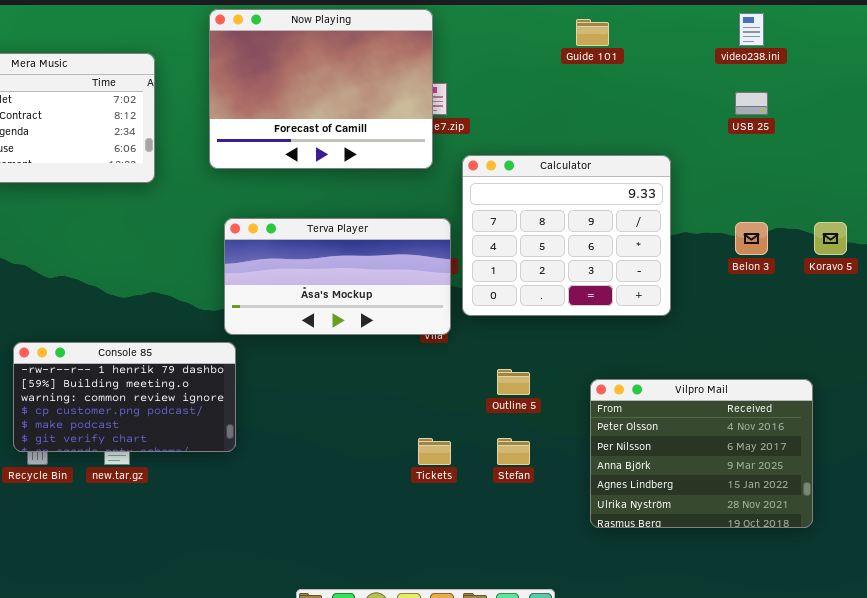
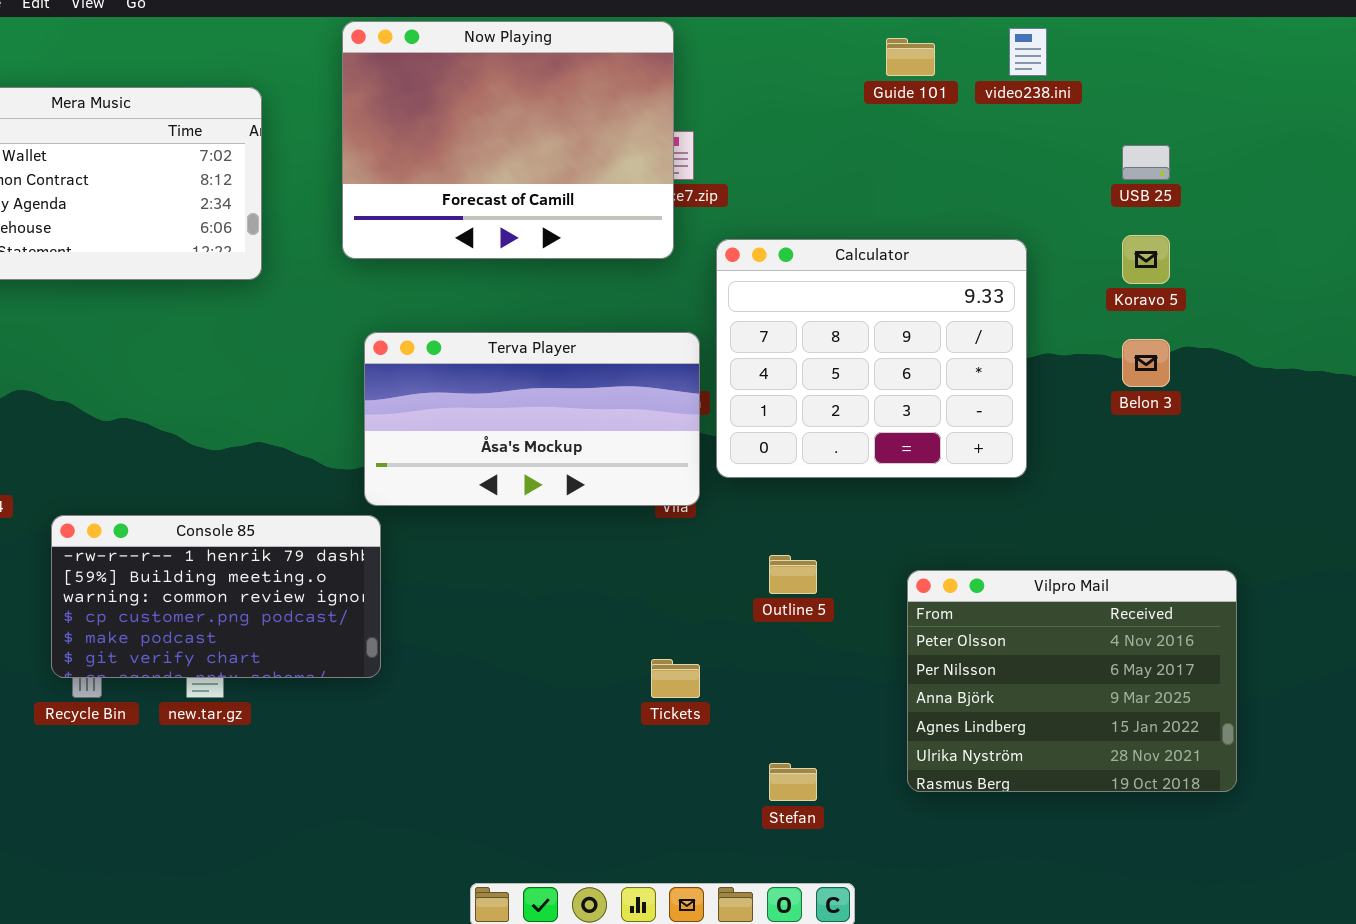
video238.ini: [739,13,764,46] -> [1009,28,1047,76], moved
Koravo 5: [814,222,847,255] -> [1122,235,1170,284], moved
Stefan: [497,438,530,465] -> [769,763,817,801], moved

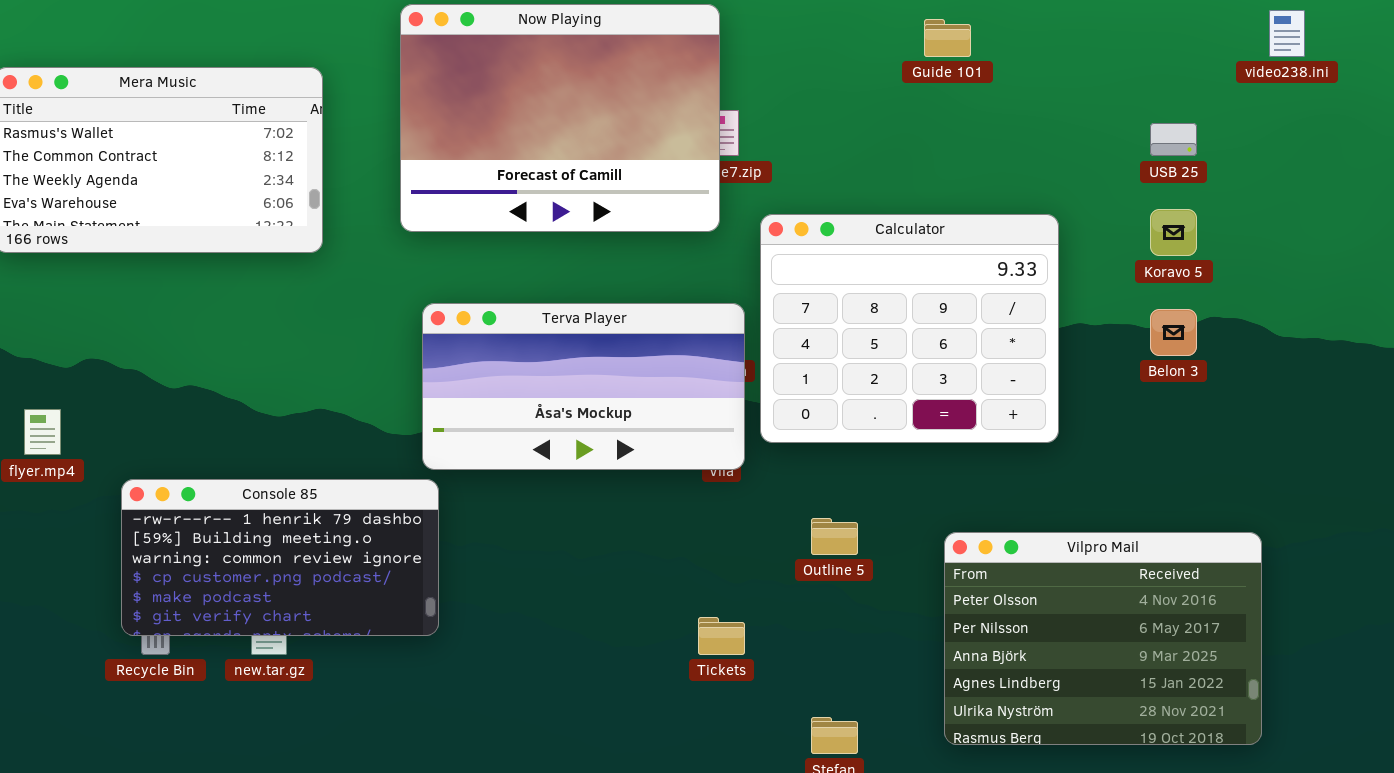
video238.ini: [1009,28,1047,76] -> [1269,10,1305,57], moved

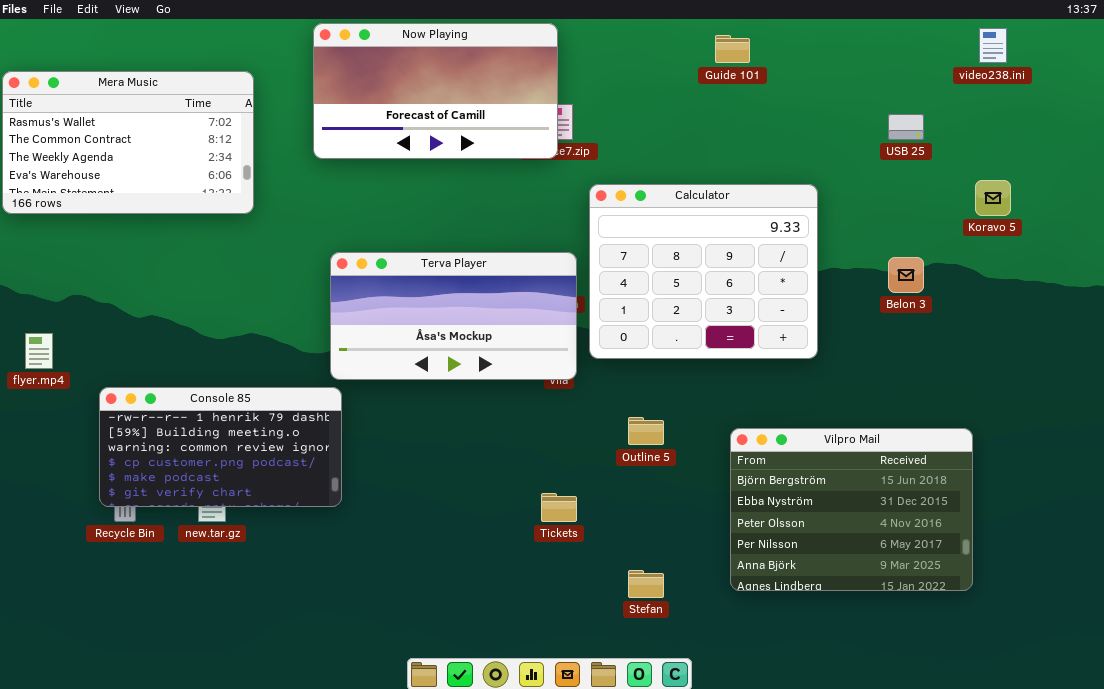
Now Playing: [400,4,720,232] -> [313,23,558,159], resized
Koravo 5: [1150,209,1197,256] -> [975,180,1011,216], moved
Vilpro Mail: [944,532,1262,745] -> [730,428,973,591], scrolled up 2 rows

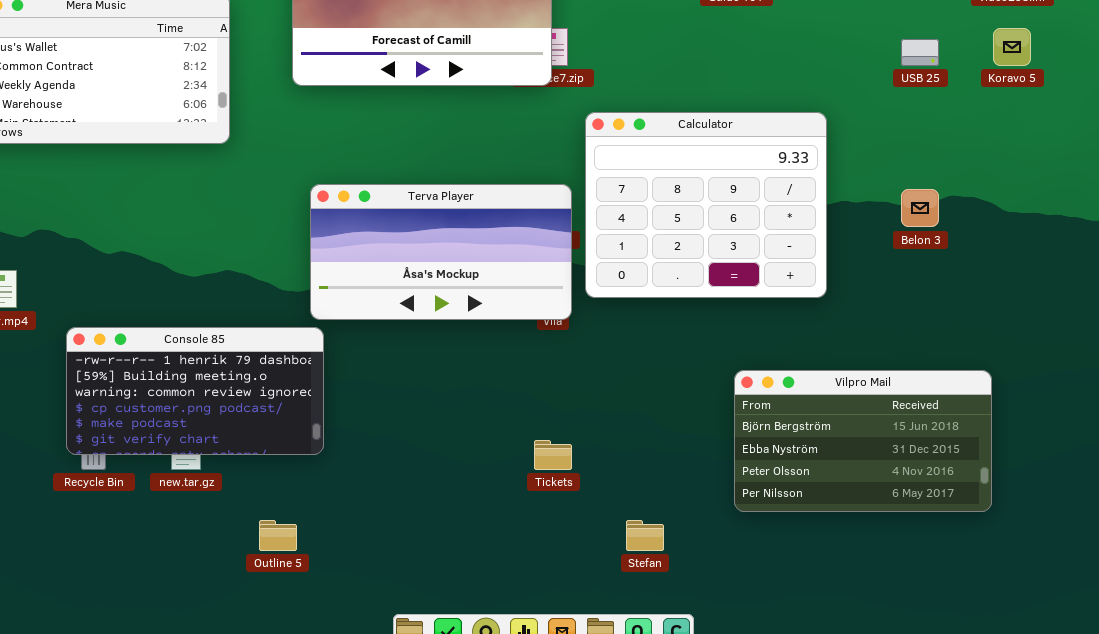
Koravo 5: [975,180,1011,216] -> [993,28,1031,66], moved
Outline 5: [628,417,664,445] -> [259,520,297,551], moved
Vilpro Mail: [730,428,973,591] -> [734,370,992,512], resized

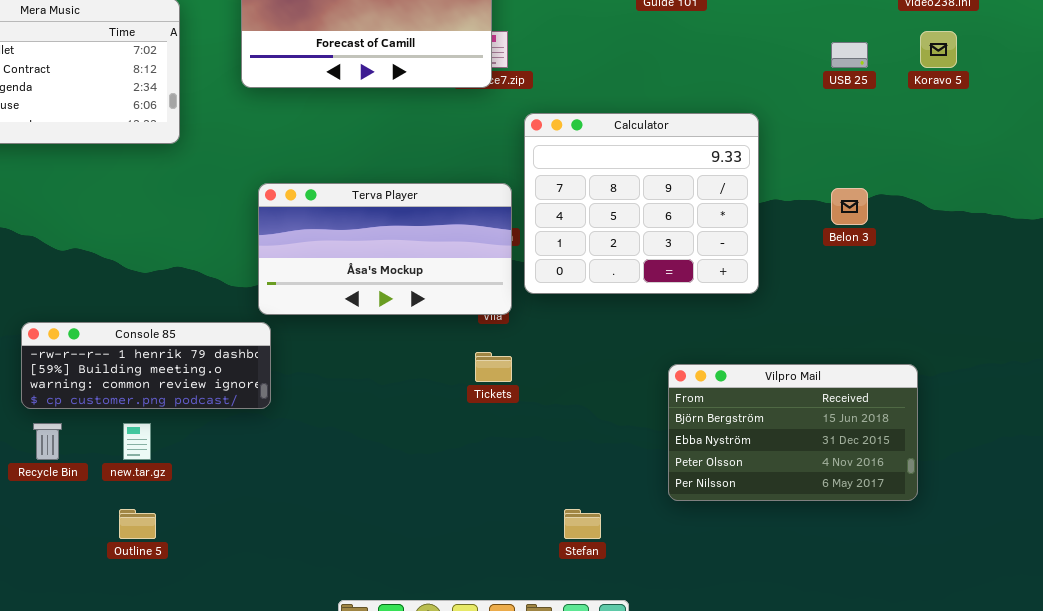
Console 85: [66,327,324,455] -> [21,322,271,409], resized
Tickets: [534,440,572,470] -> [475,352,512,382], moved
Outline 5: [259,520,297,551] -> [119,509,156,539], moved

